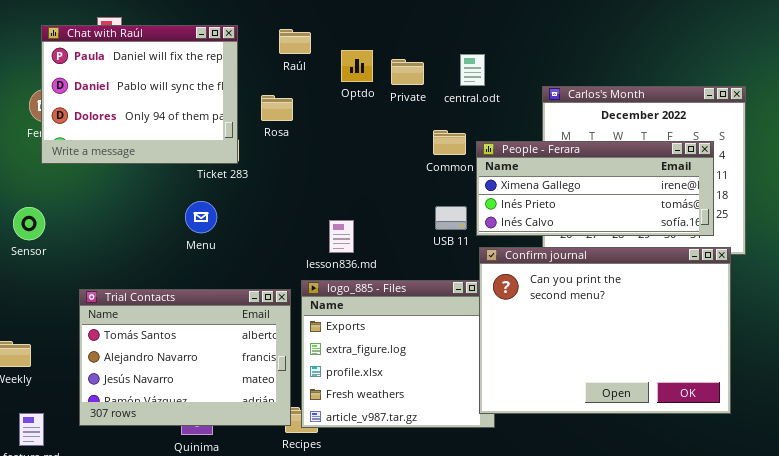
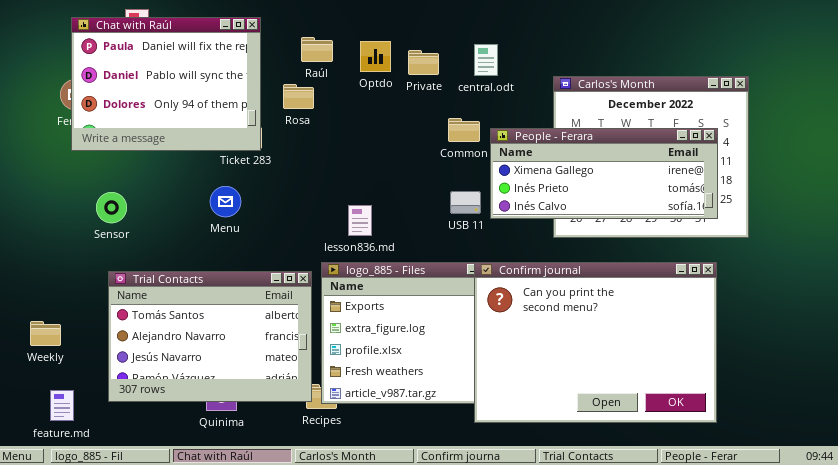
Raúl: [279,29,311,54] -> [301,37,333,62], moved
Sensor: [13,207,45,240] -> [96,192,127,223], moved
Confirm journal: [479,247,731,414] -> [474,262,717,423], moved

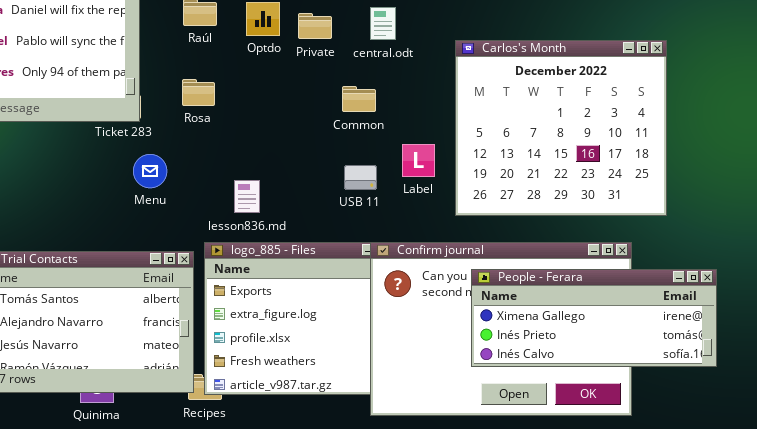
Rosa: [283,84,314,109] -> [182,79,215,106], moved
People - Ferara: [490,128,718,219] -> [471,269,717,367], moved
Menu: [210,186,241,217] -> [133,154,167,188], moved

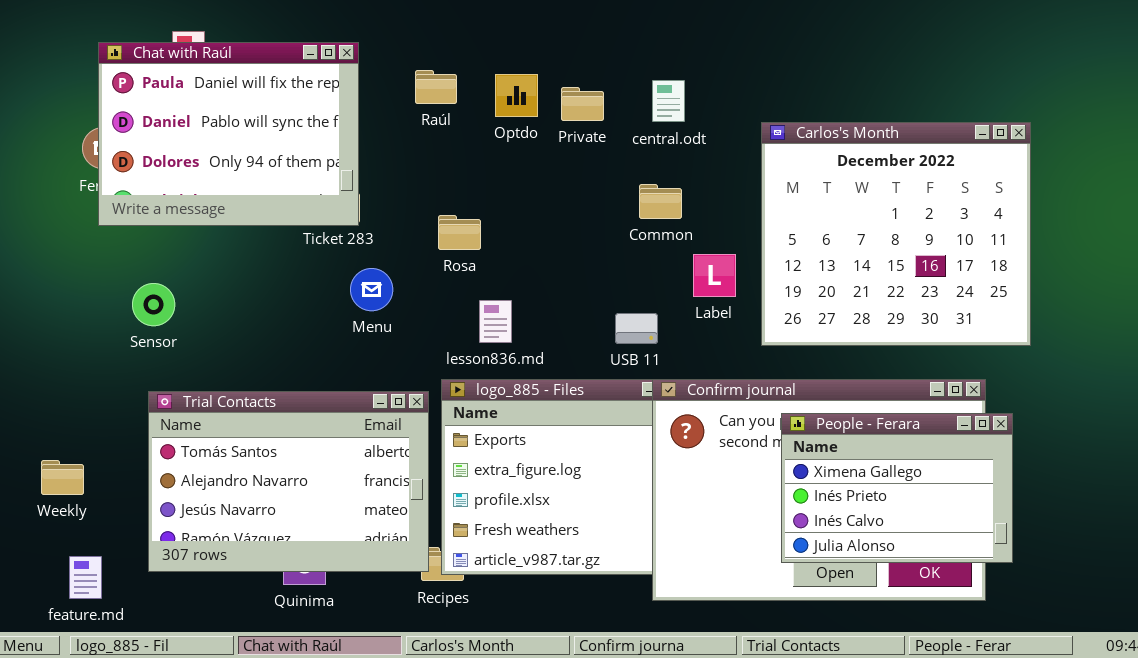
Rosa: [182,79,215,106] -> [438,215,481,250], moved
Common: [342,86,376,112] -> [639,184,682,219], moved
USB 11: [344,165,377,190] -> [615,313,658,344], moved
People - Ferara: [471,269,717,367] -> [781,413,1013,563], resized

